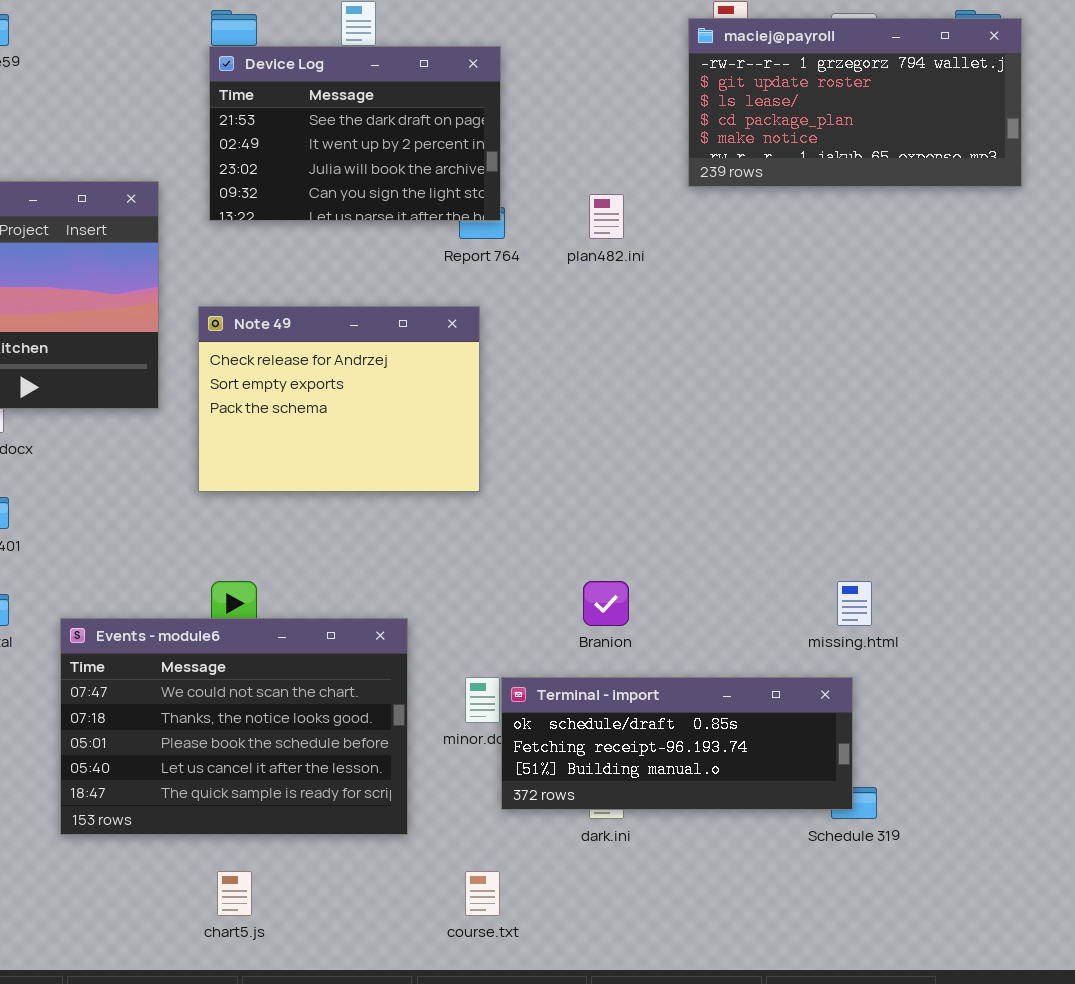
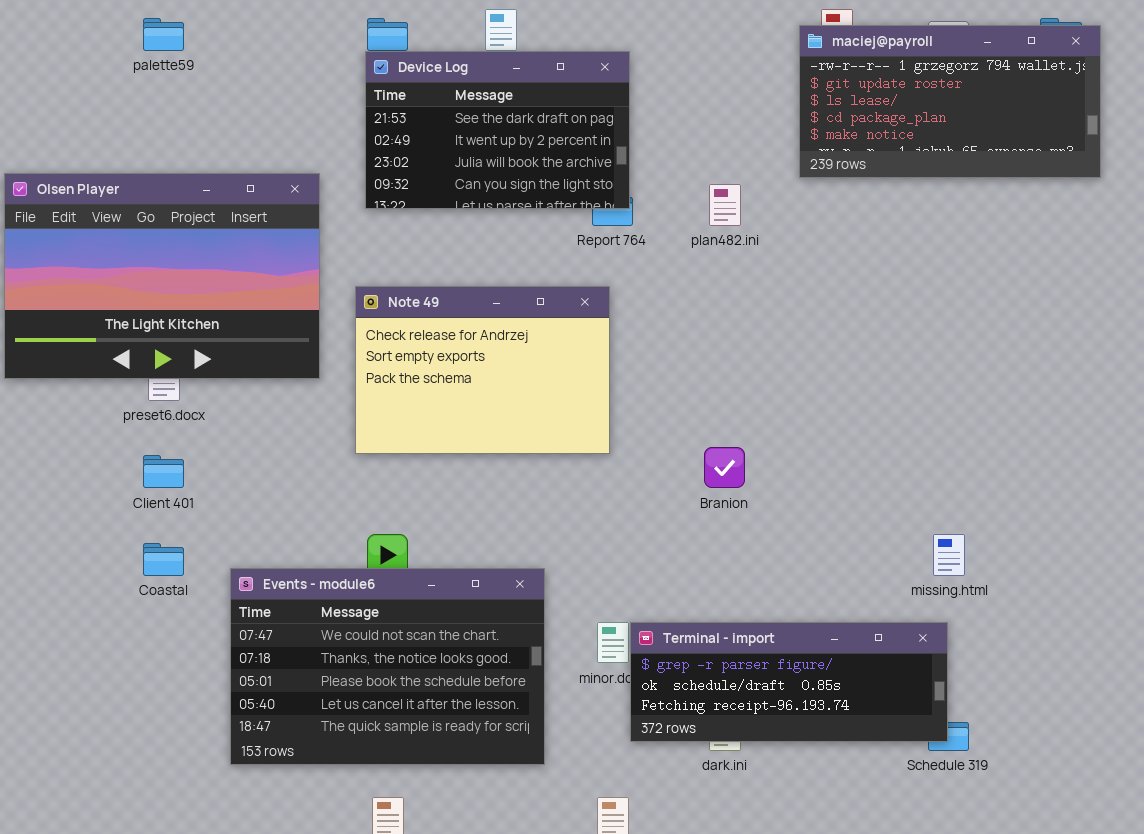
Branion: [583,581,629,626] -> [704,447,745,488], moved
Terminal - import: [501,677,853,810] -> [630,622,948,742], scrolled up 1 row

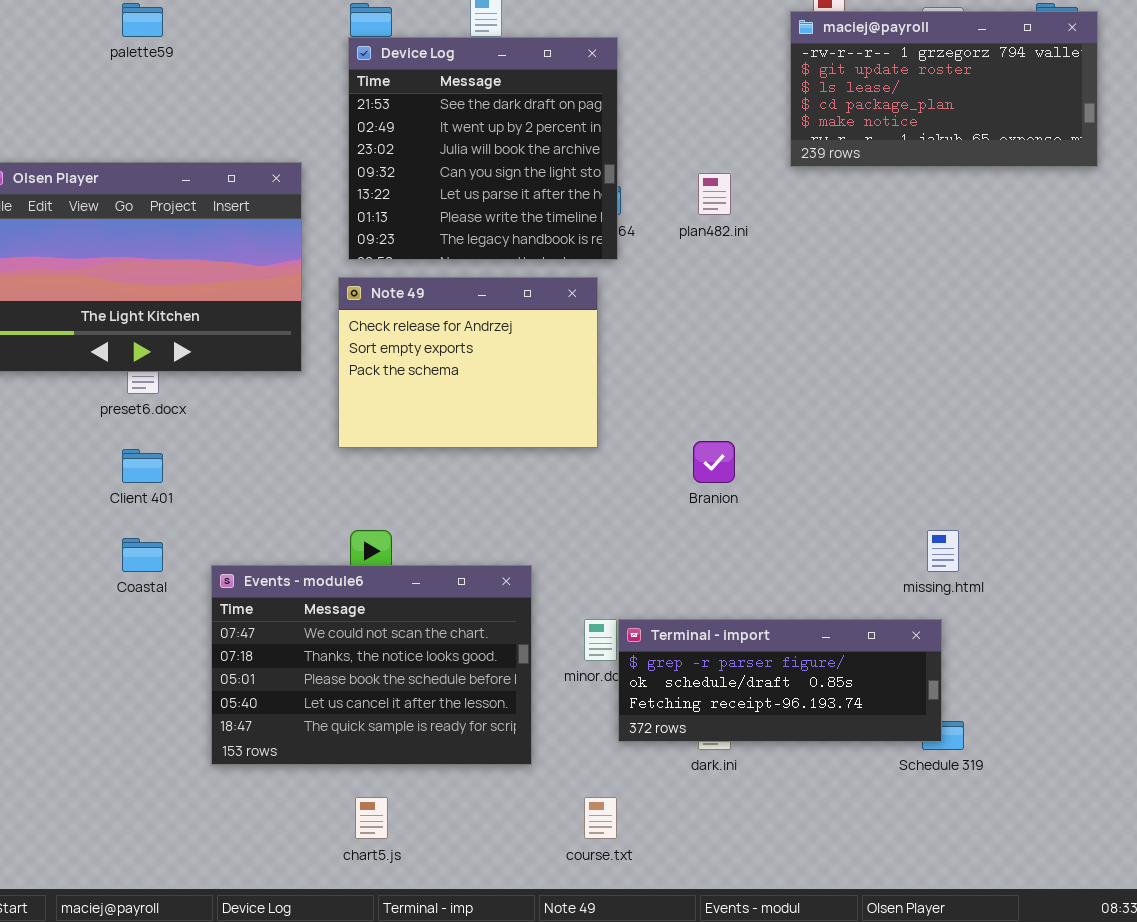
Device Log: [365,51,630,209] -> [348,37,618,260], resized

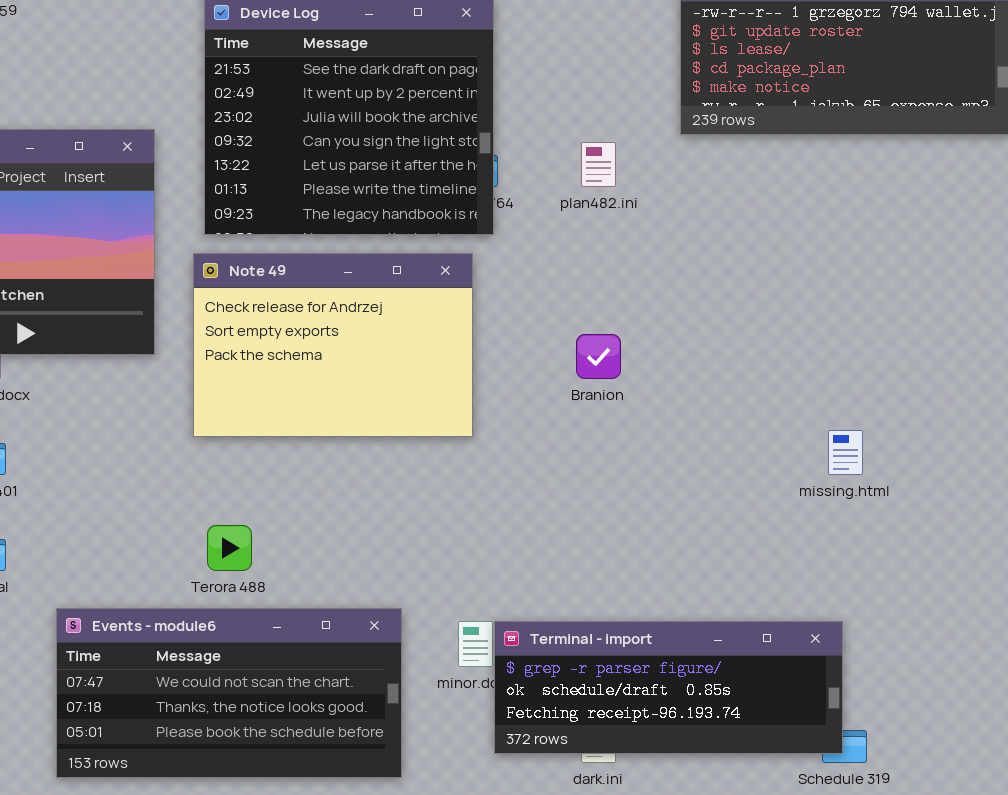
Branion: [693,441,735,483] -> [576,334,621,379], moved
missing.html: [927,530,959,572] -> [828,430,863,475], moved
Events - module6: [211,565,532,765] -> [56,608,402,778], resized

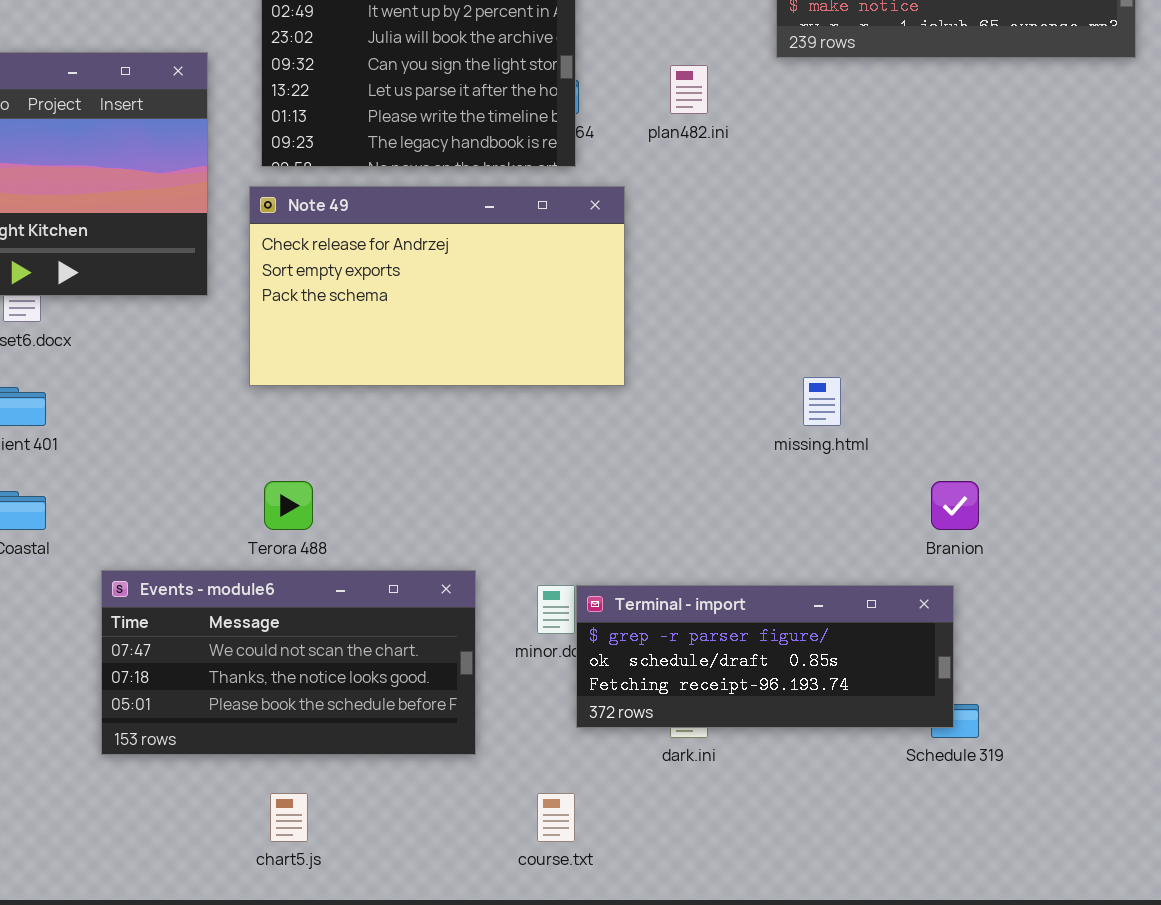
Note 49: [193,253,473,437] -> [249,186,625,386], resized
Branion: [576,334,621,379] -> [931,481,979,530], moved
missing.html: [828,430,863,475] -> [803,377,841,426], moved

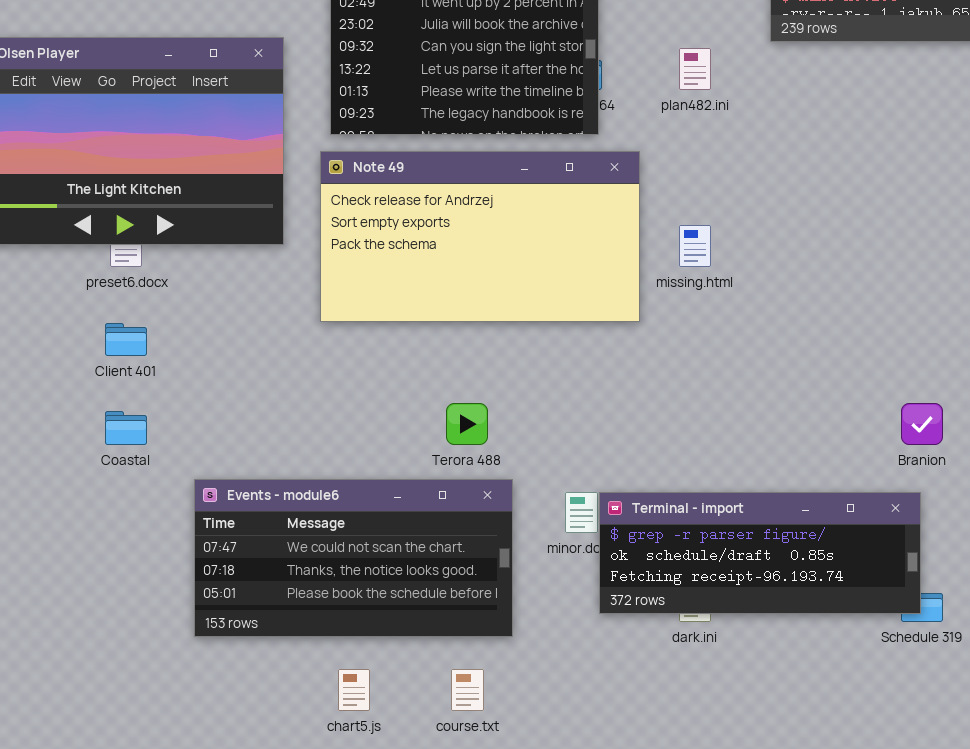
missing.html: [803,377,841,426] -> [679,225,711,267], moved
Terora 488: [264,481,313,530] -> [446,403,488,445], moved
course.txt: [537,793,575,842] -> [451,669,484,711], moved

